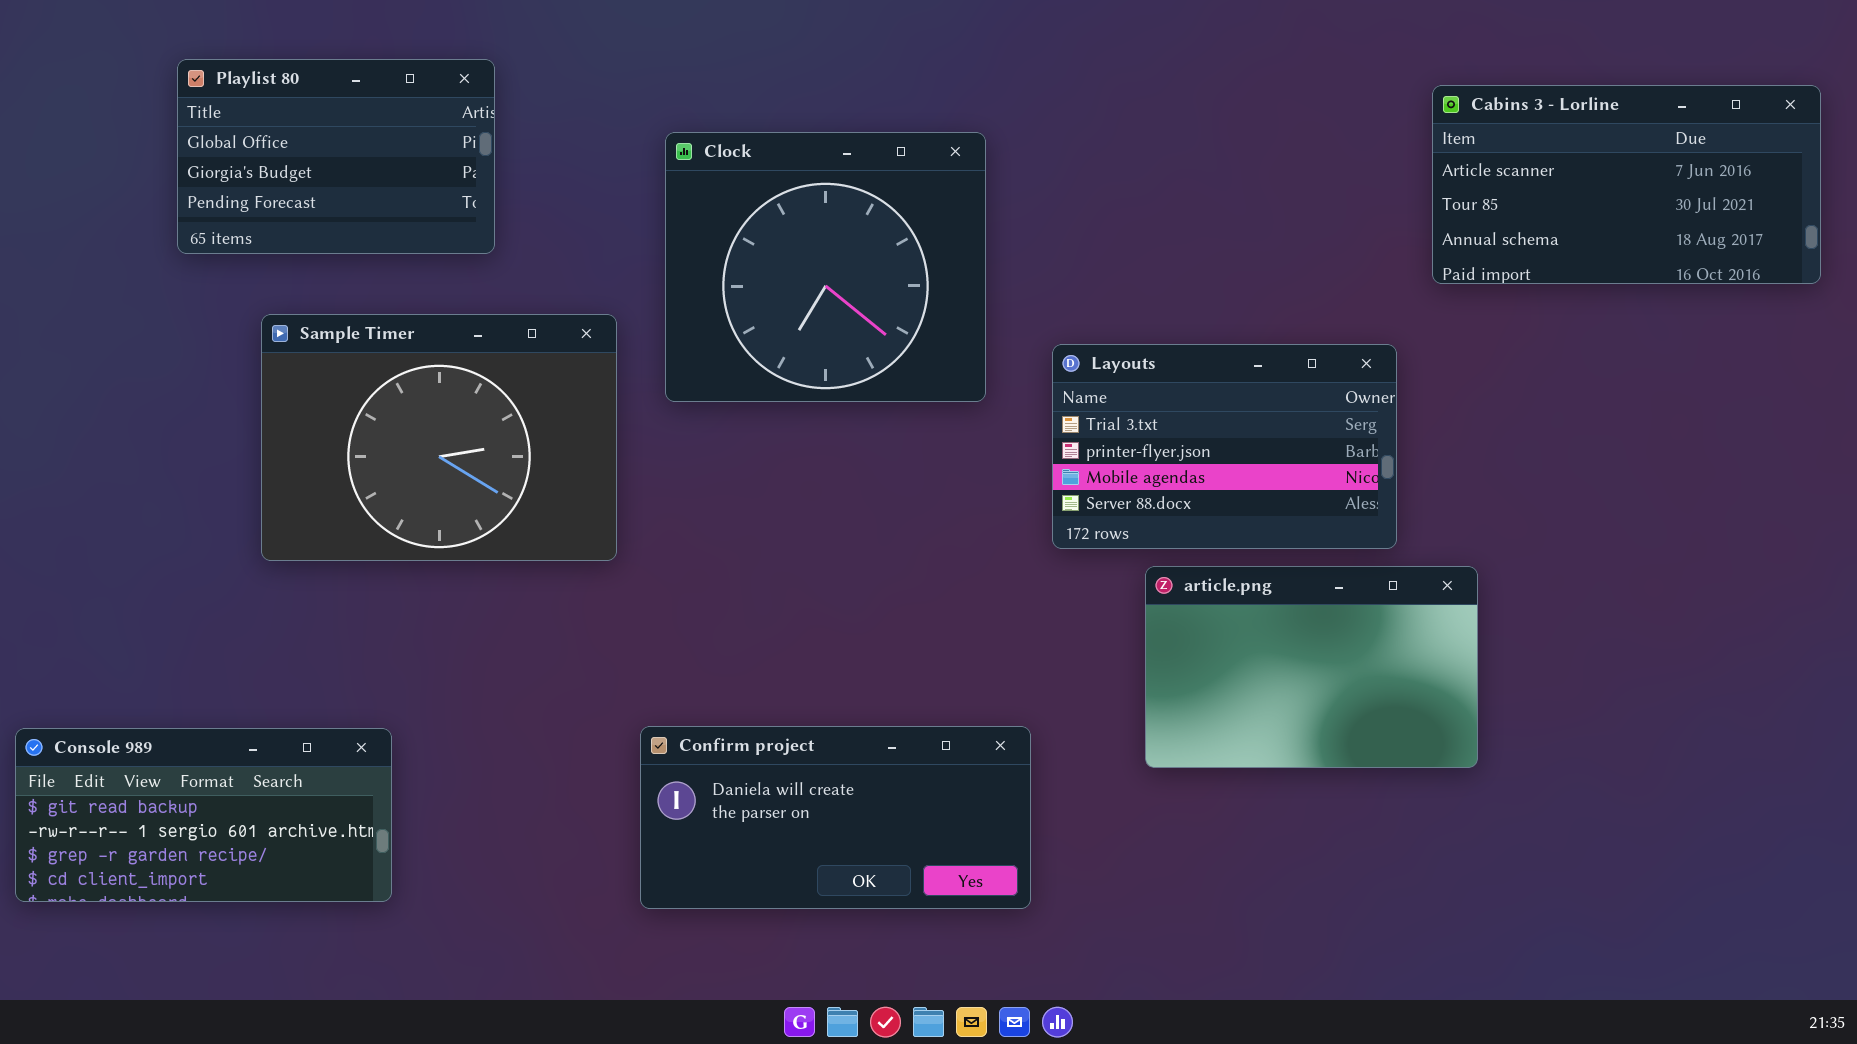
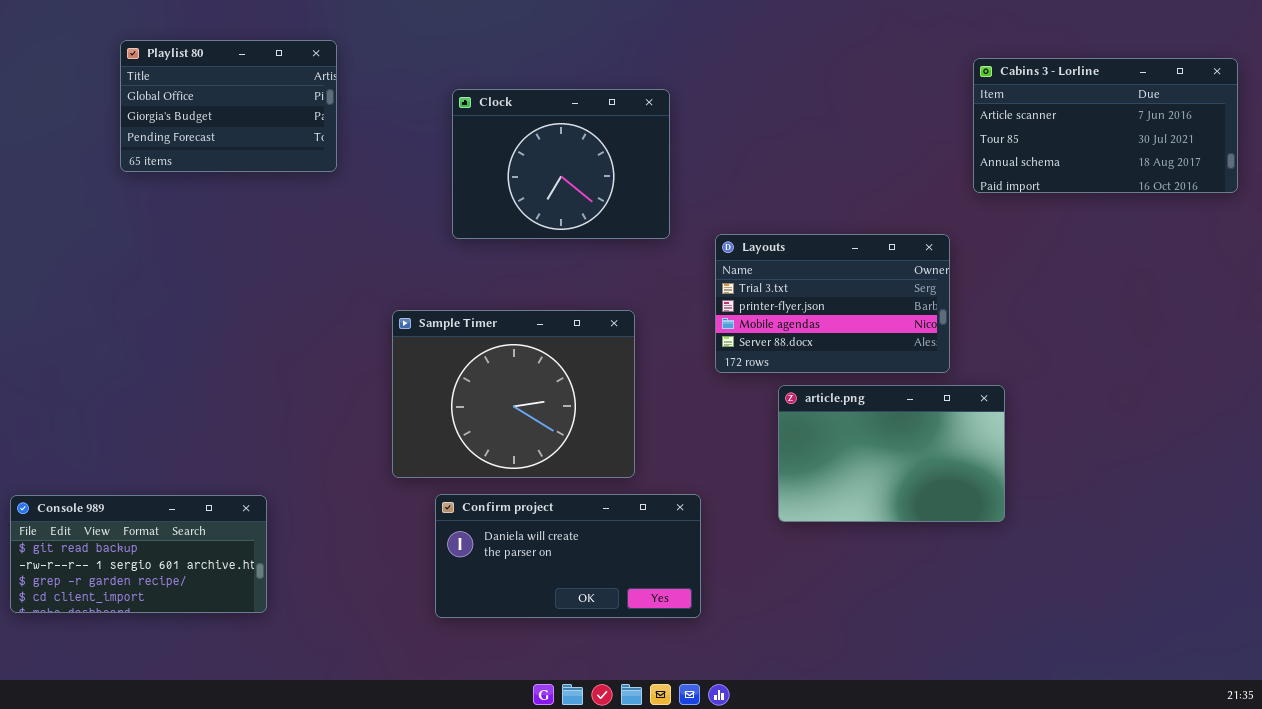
Clock: [665,132,986,402] -> [452,89,670,239], resized
Sample Timer: [261,314,617,561] -> [392,310,635,478], moved

